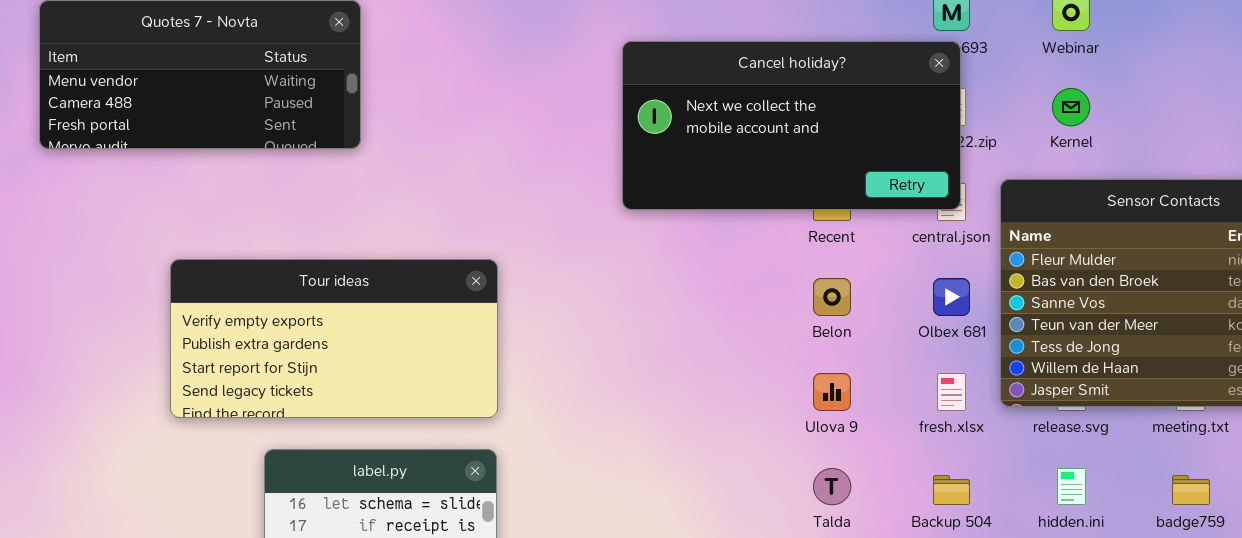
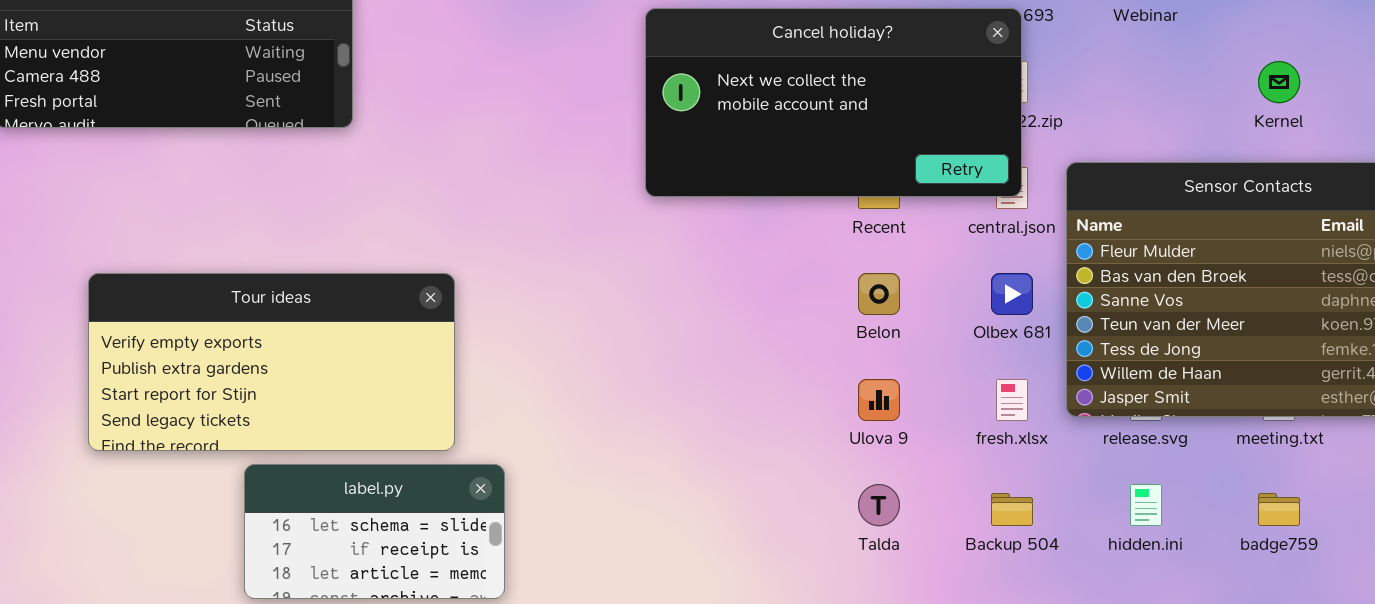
Kernel: [1052,88,1090,126] -> [1258,61,1300,103], moved
Tour ideas: [170,259,498,418] -> [88,273,455,451], moved

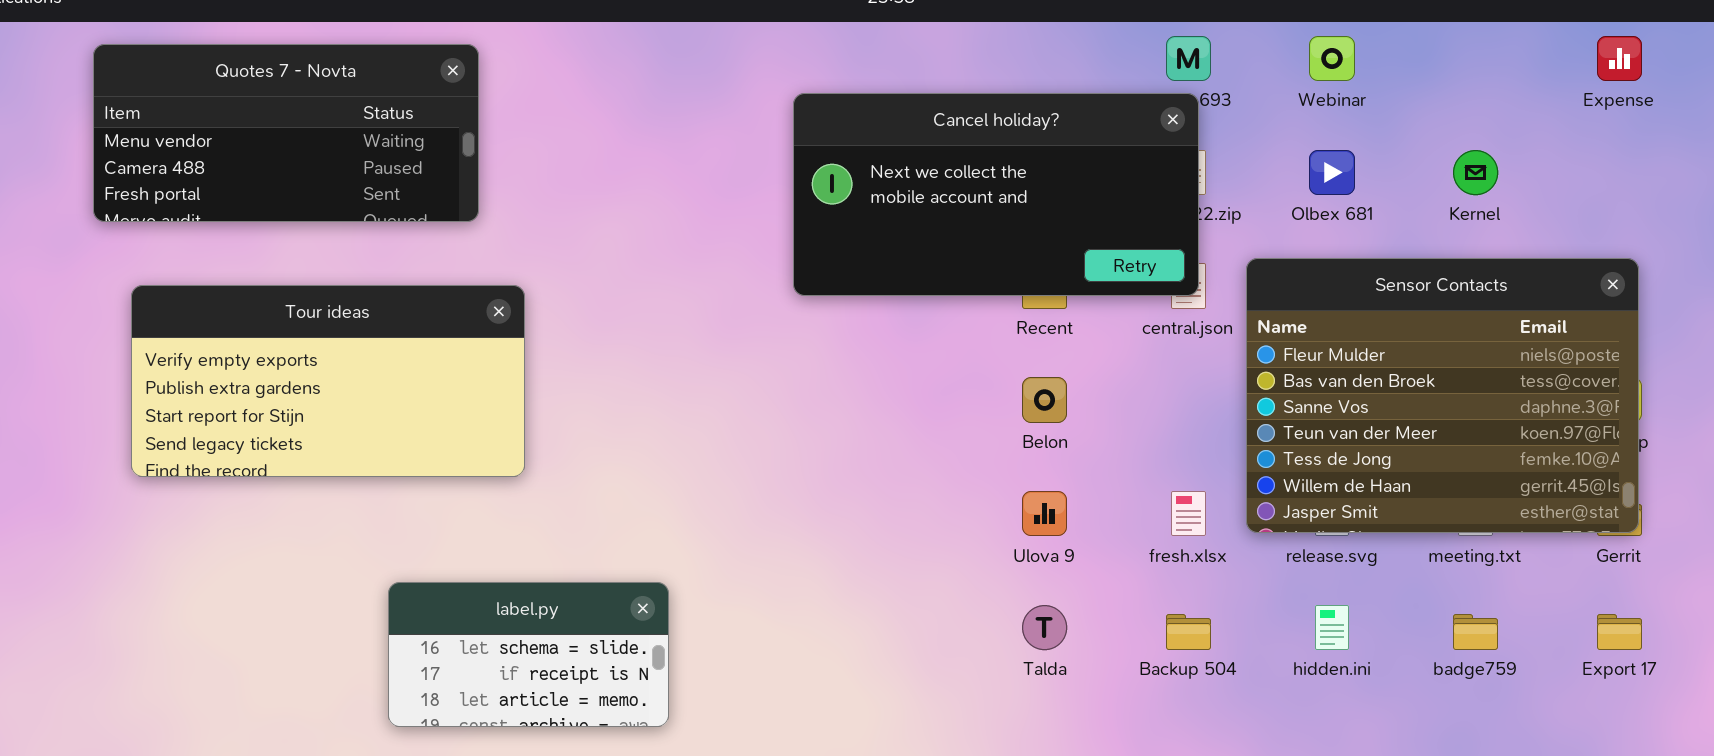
Tour ideas: [88,273,455,451] -> [131,285,525,477], moved
Olbex 681: [991,273,1033,315] -> [1309,150,1355,195], moved
label.py: [244,464,505,599] -> [388,582,669,727], moved

